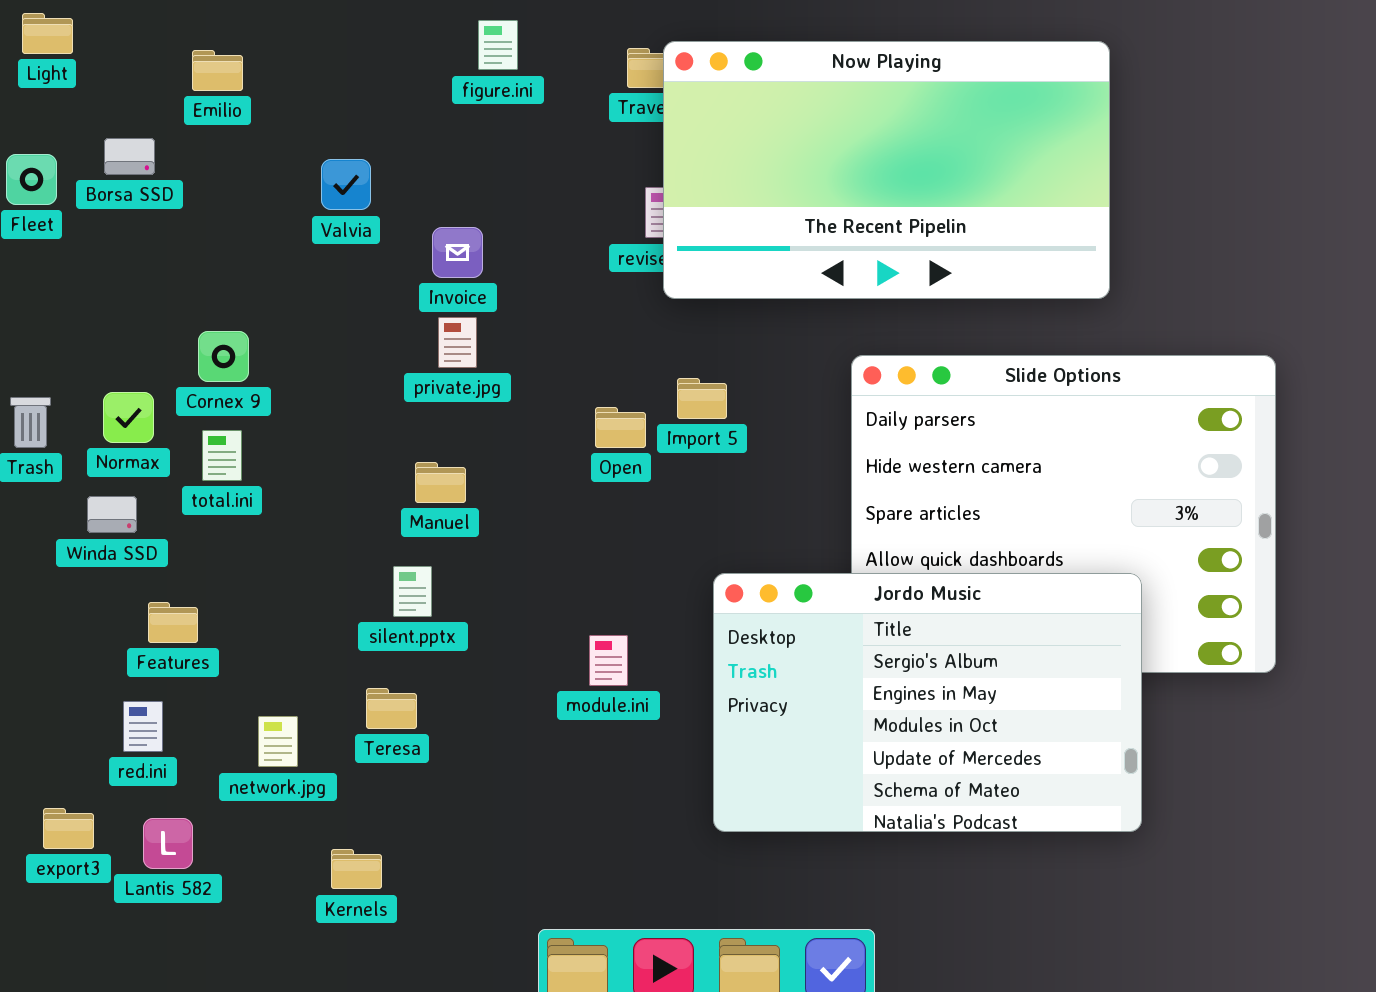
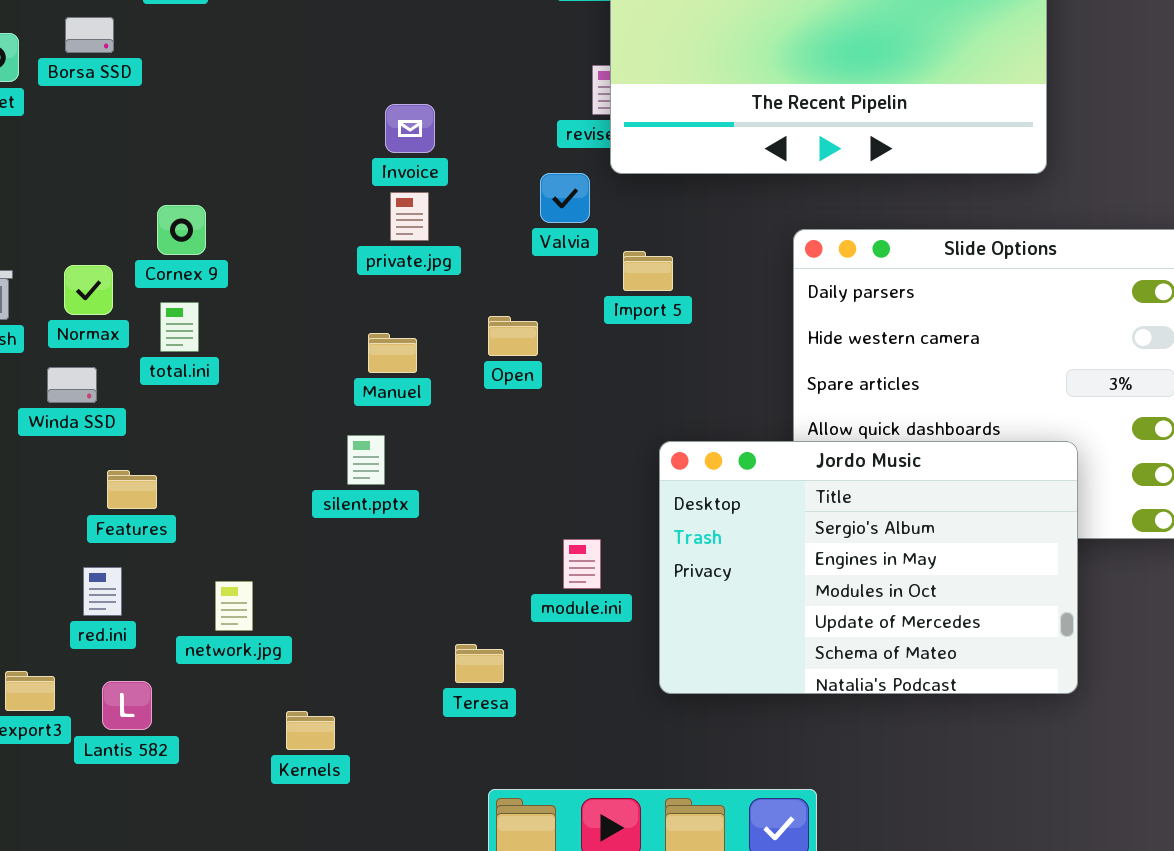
Valvia: [321,159,371,210] -> [540,173,590,223], moved
Open: [595,407,646,448] -> [488,316,538,356], moved
module.ini: [589,635,628,686] -> [563,539,601,589], moved
Teresa: [366,688,417,729] -> [455,644,504,683], moved

